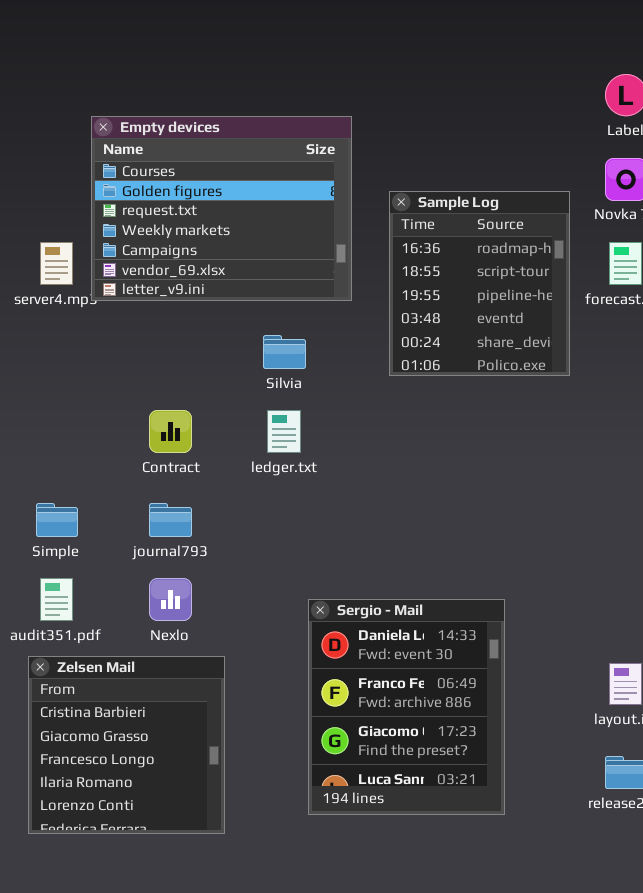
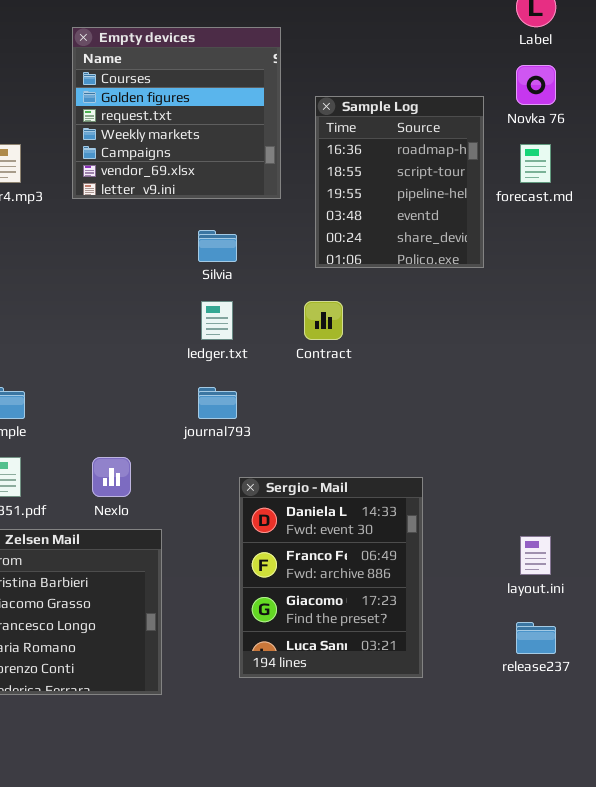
Empty devices: [91,116,352,301] -> [72,27,281,199], resized
Contract: [149,410,192,453] -> [304,301,343,340], moved
journal793: [149,503,192,537] -> [198,387,237,419], moved

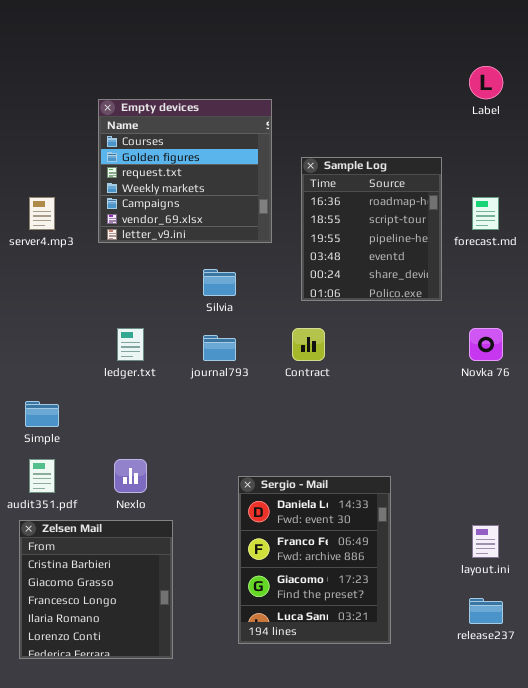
Novka 76: [516,65,556,105] -> [469,328,503,361], moved
ledger.txt: [201,301,233,340] -> [117,328,144,361], moved
journal793: [198,387,237,419] -> [203,335,236,361], moved

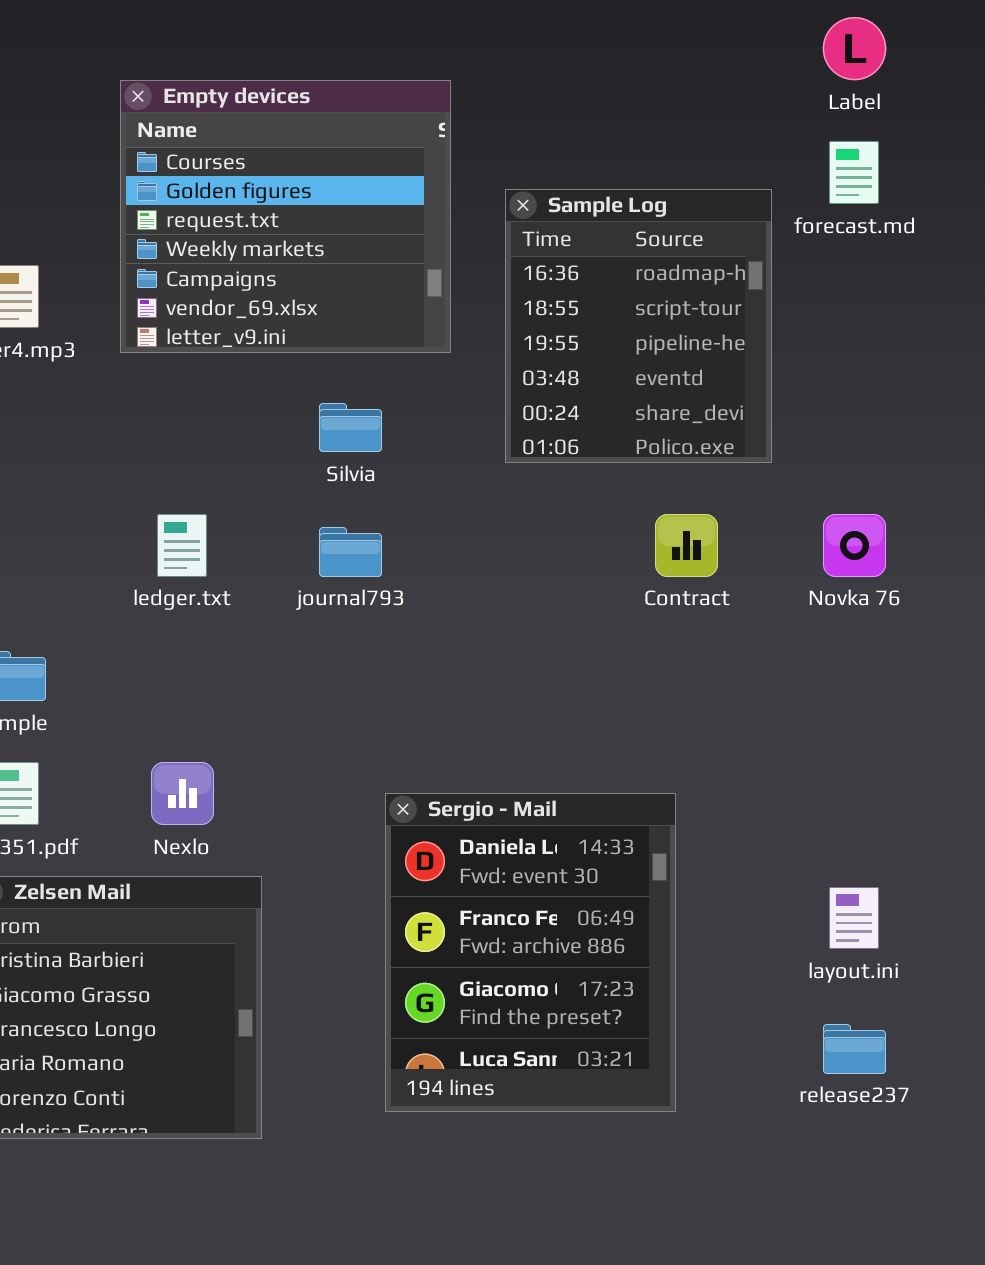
forecast.md: [472,197,499,230] -> [829,141,879,204], moved
Contract: [292,328,325,361] -> [655,514,718,577], moved

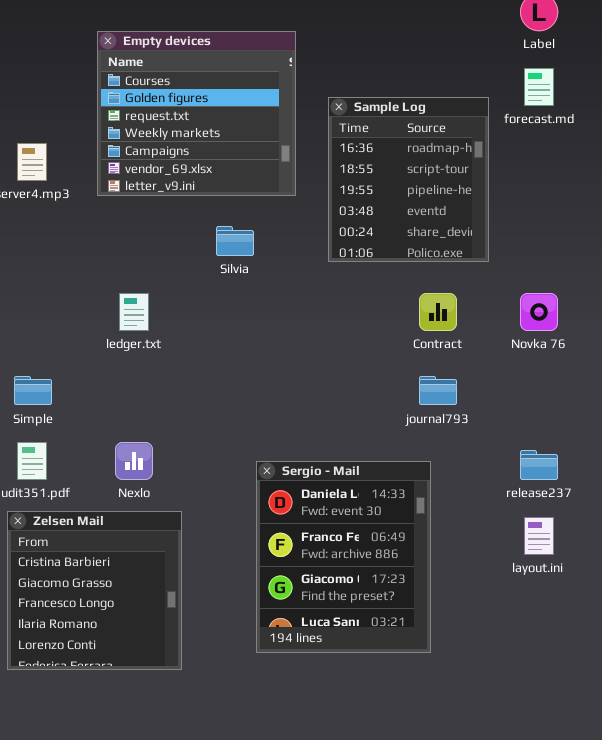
journal793: [319,527,382,577] -> [419,376,457,405], moved
release237: [823,1024,886,1074] -> [520,450,558,480], moved

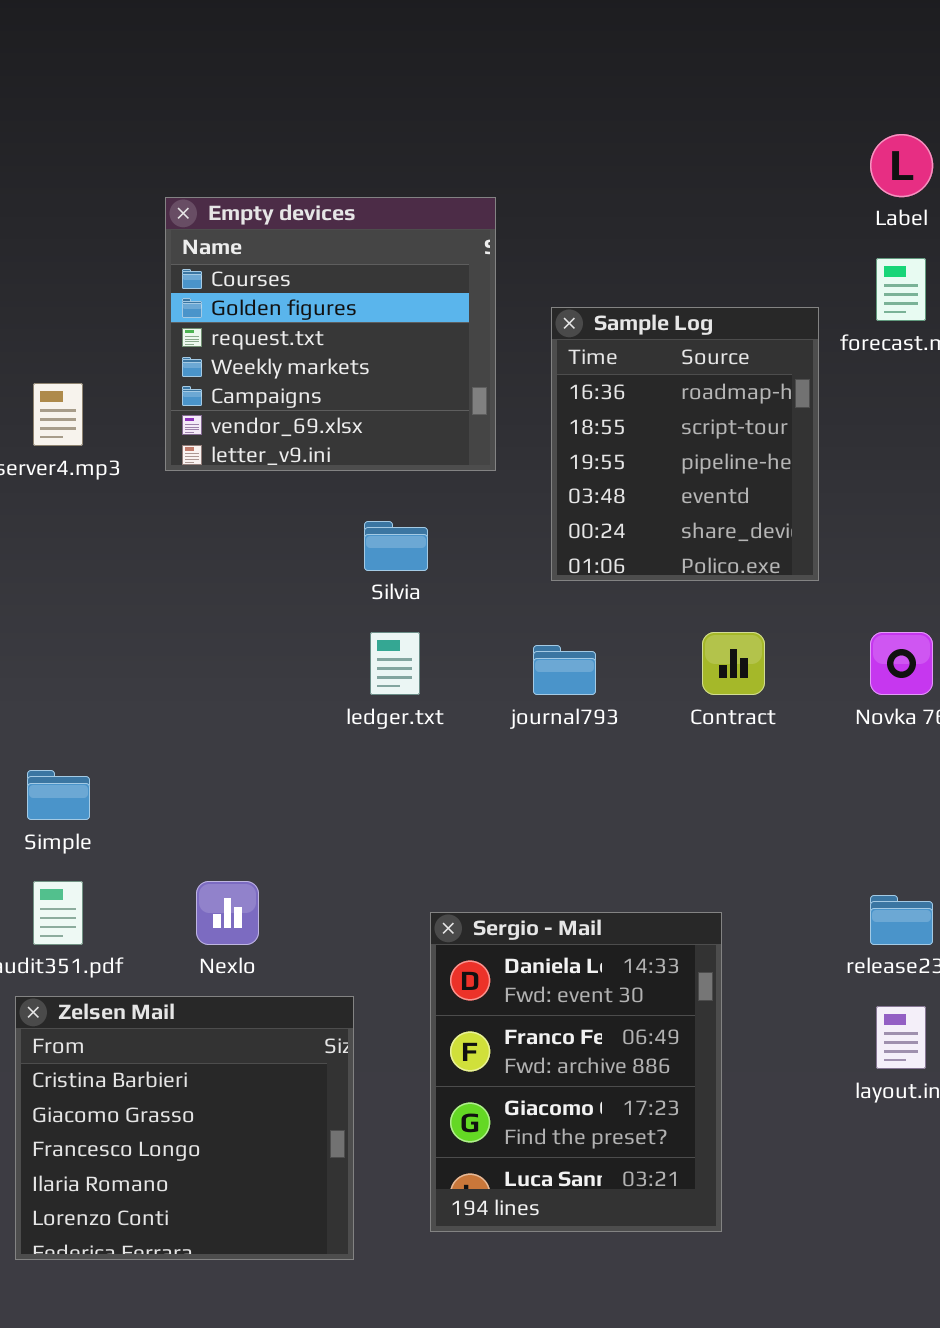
ledger.txt: [119,293,149,331] -> [370,632,420,695], moved
journal793: [419,376,457,405] -> [533,645,596,695], moved
Zelsen Mail: [7,511,182,670] -> [15,996,354,1260], resized

